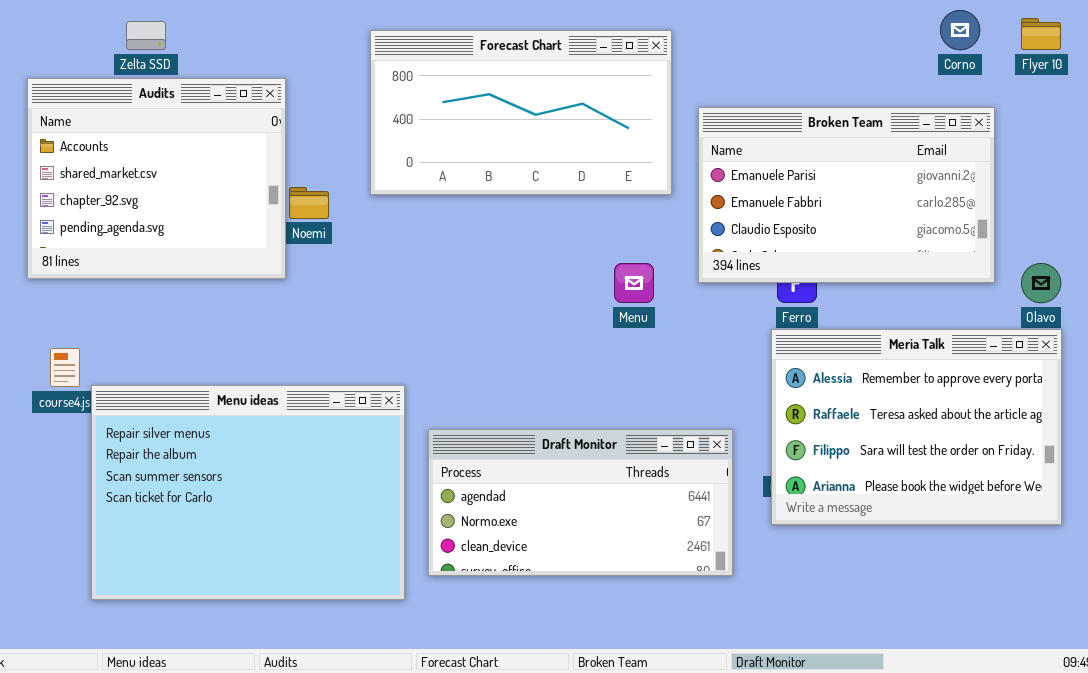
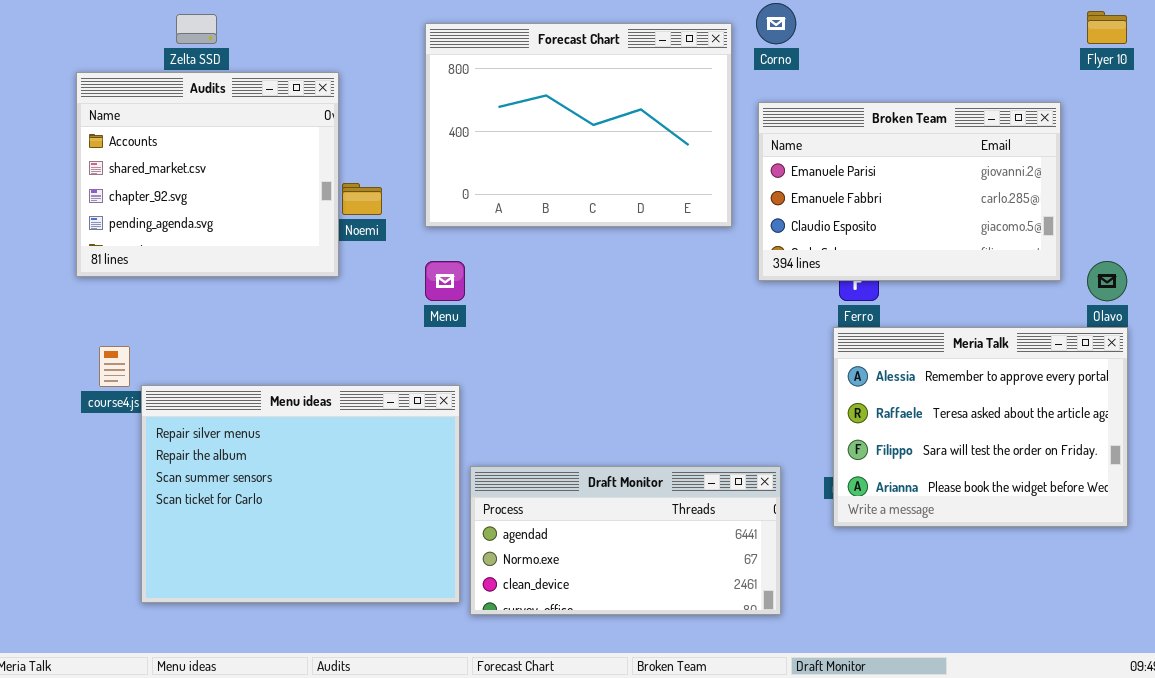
Corno: [940,10,980,50] -> [756,3,796,44], moved
Forecast Chart: [370,30,672,195] -> [425,23,732,227], resized
Menu: [614,263,654,303] -> [425,261,465,301], moved
Draft Monitor: [428,429,733,576] -> [470,466,781,615], moved

